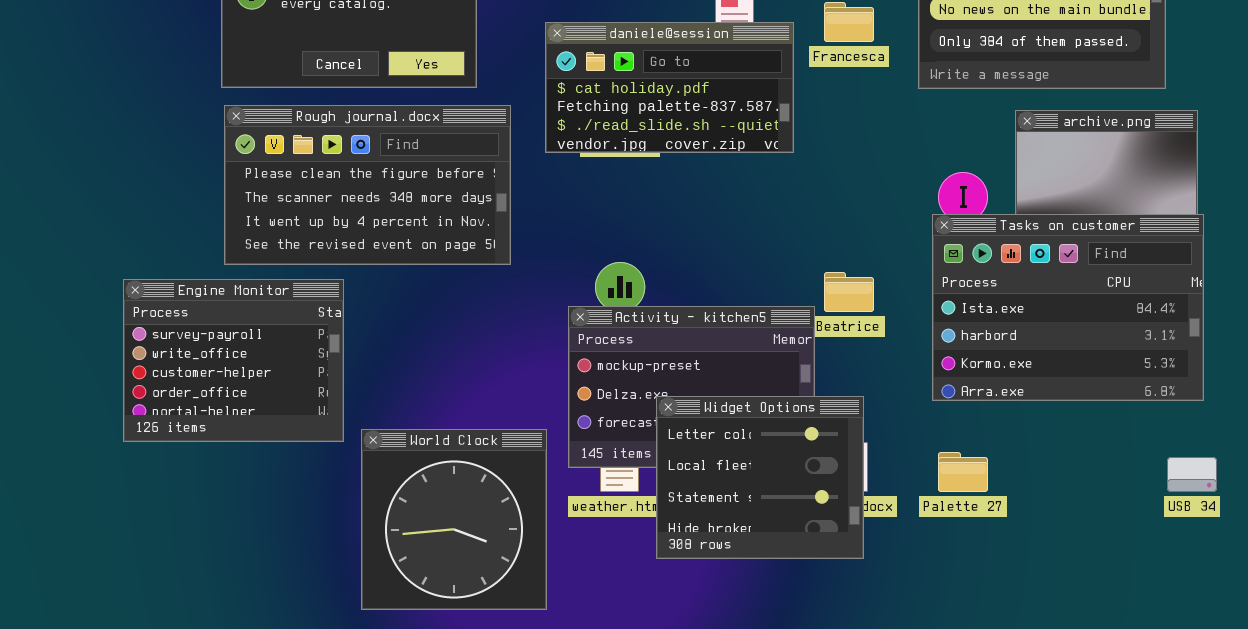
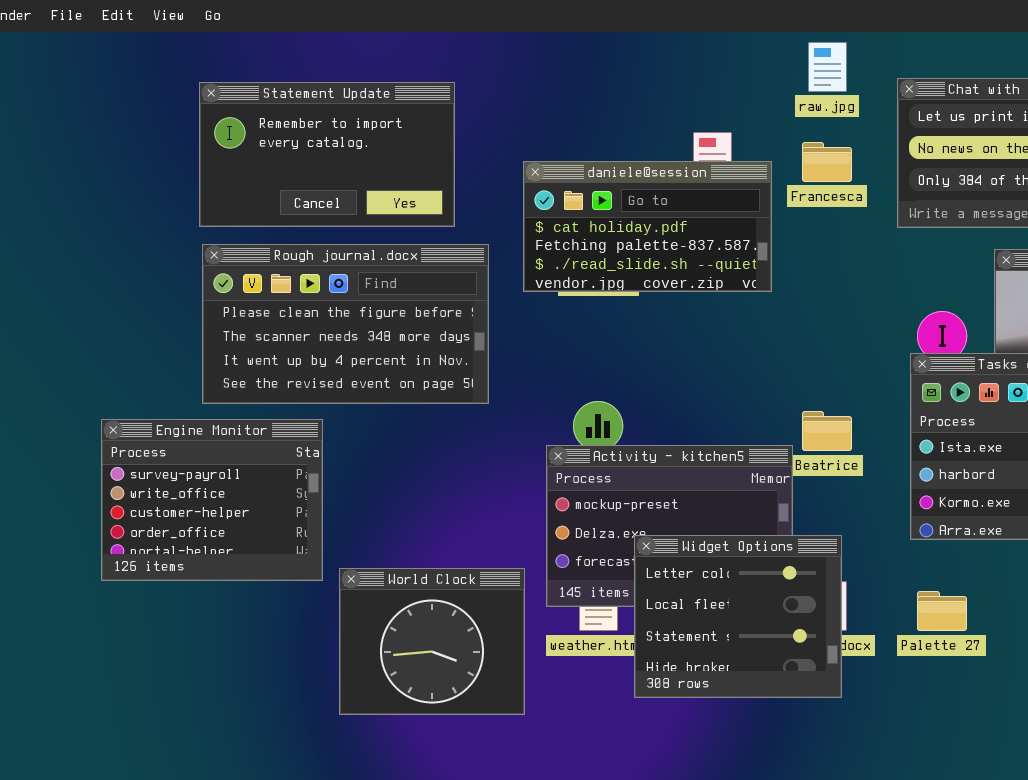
World Clock: [361,429,547,610] -> [339,568,525,715], resized

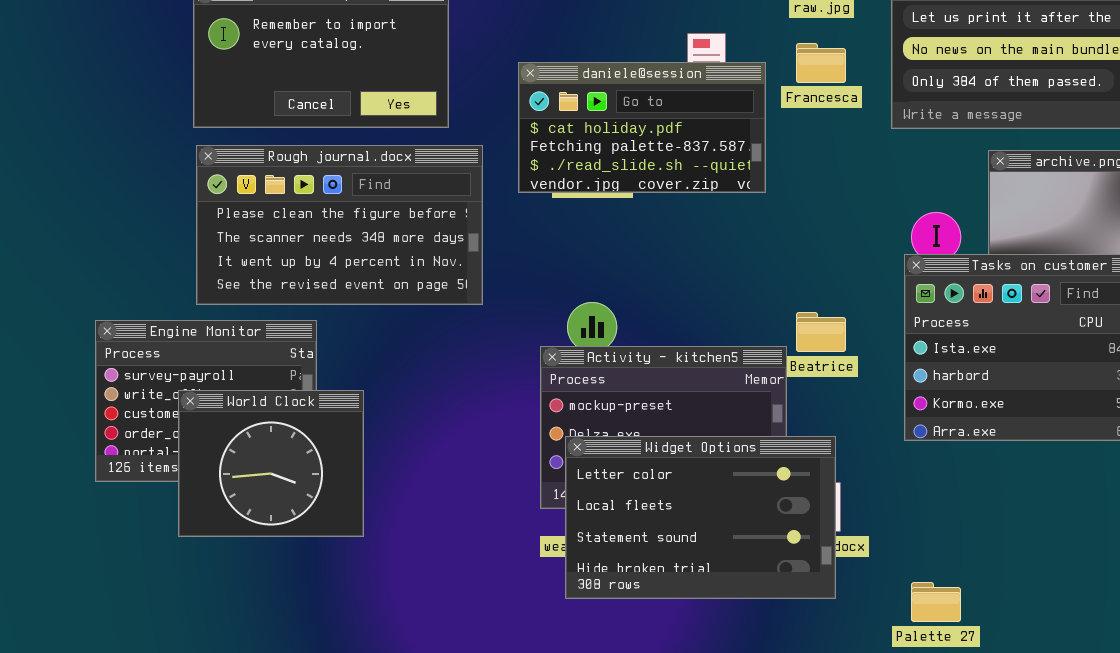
Widget Options: [634,535,842,698] -> [565,436,836,599], resized
World Clock: [339,568,525,715] -> [178,390,364,537], moved
Palette 27: [917,591,967,631] -> [911,582,961,622], moved

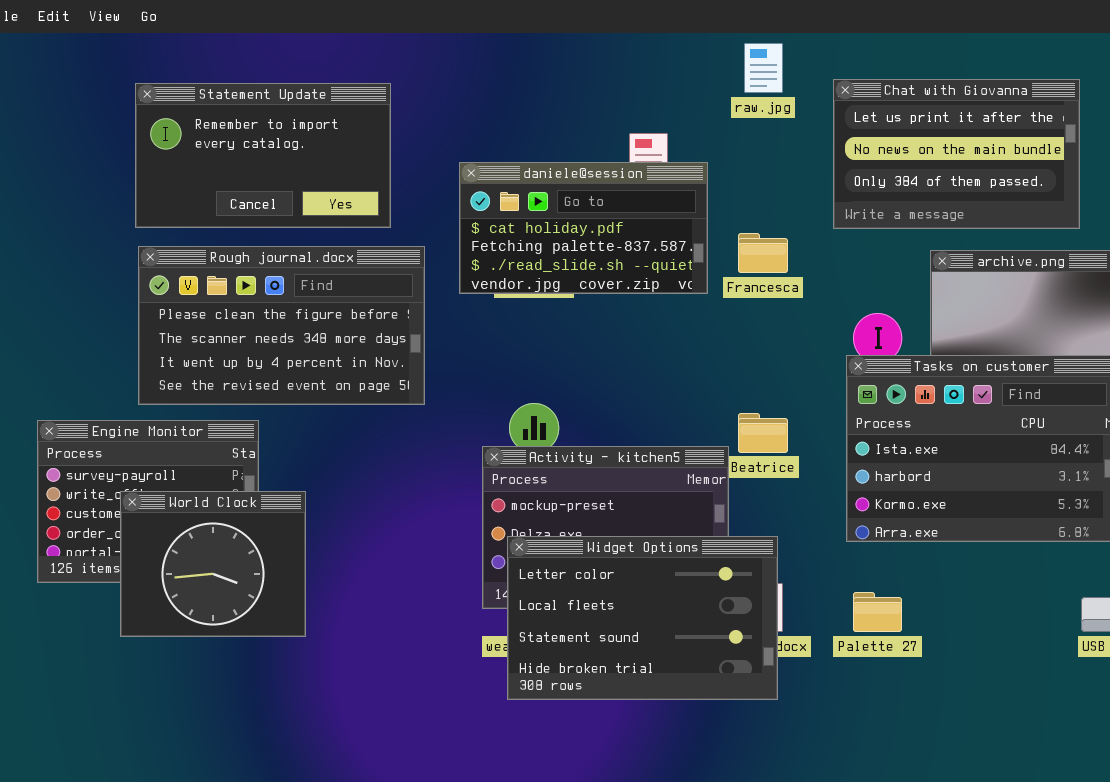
Francesca: [796,43,846,83] -> [738,233,788,273], moved
Palette 27: [911,582,961,622] -> [853,592,902,632], moved

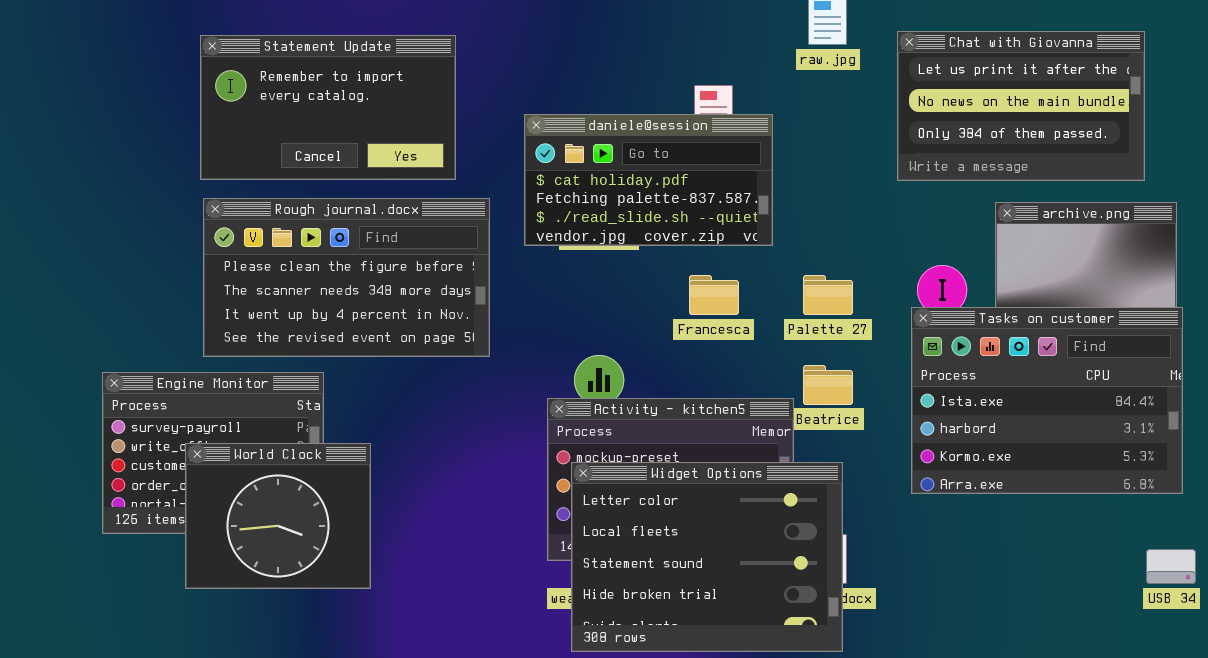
Francesca: [738,233,788,273] -> [689,275,739,315], moved
Widget Options: [507,536,778,700] -> [571,462,843,652], resized
Palette 27: [853,592,902,632] -> [803,275,853,315], moved

